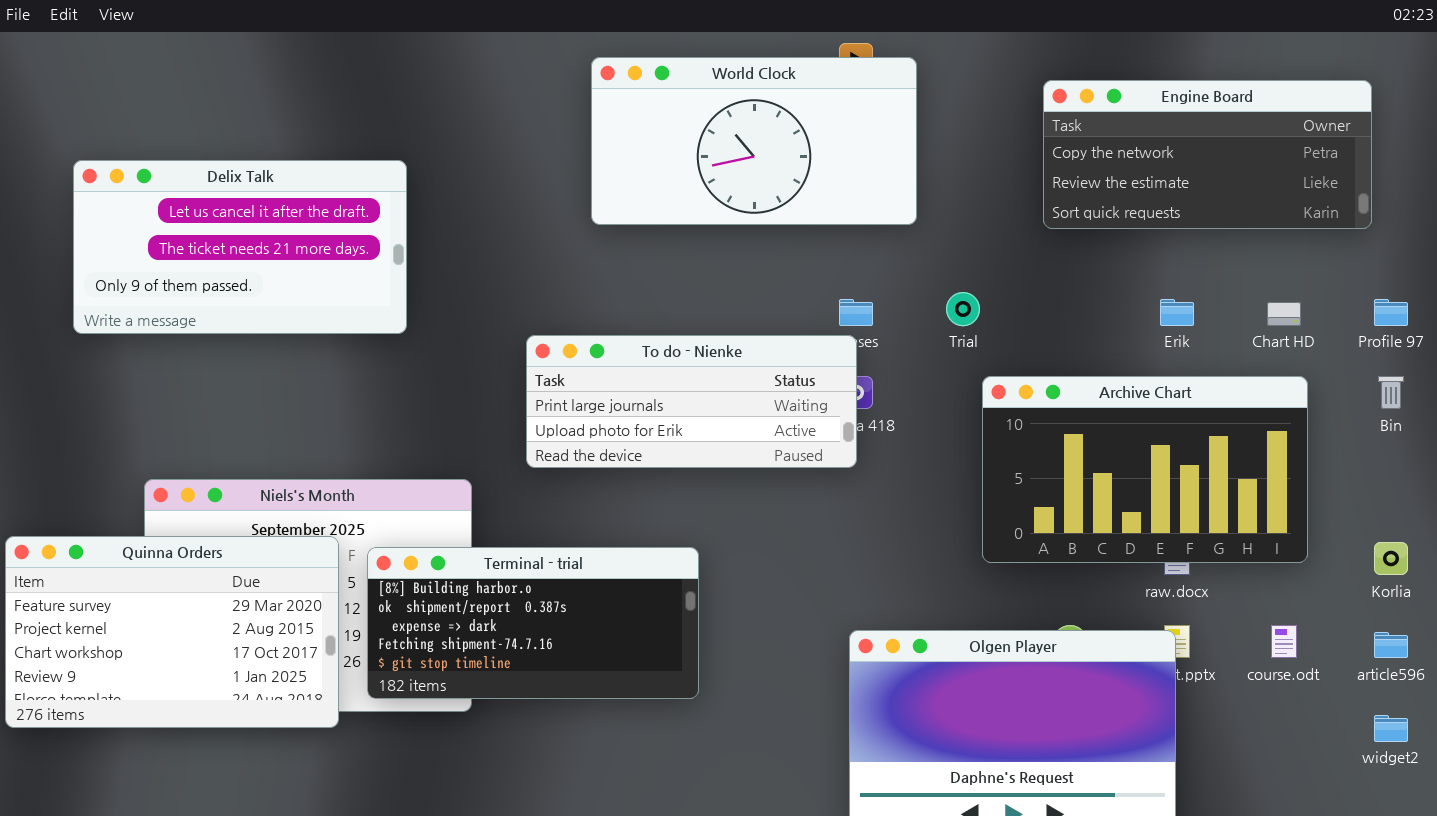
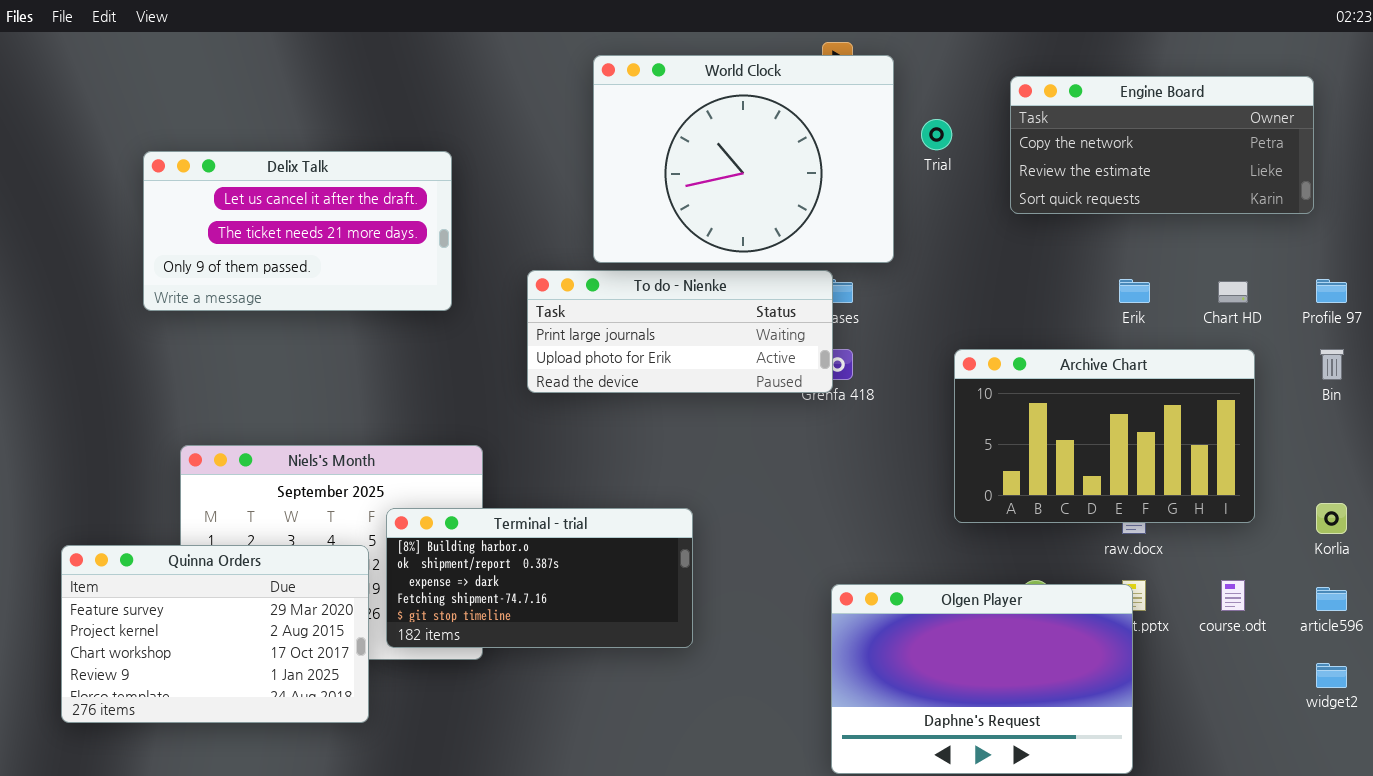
World Clock: [591,57,917,225] -> [593,55,894,263], resized
Delix Talk: [73,160,407,334] -> [143,151,452,311], moved
Trial: [946,292,980,326] -> [921,119,952,150], moved
To do - Nienke: [526,335,857,468] -> [527,270,833,393], moved
Quinna Orders: [5,536,339,728] -> [61,545,369,723], moved

